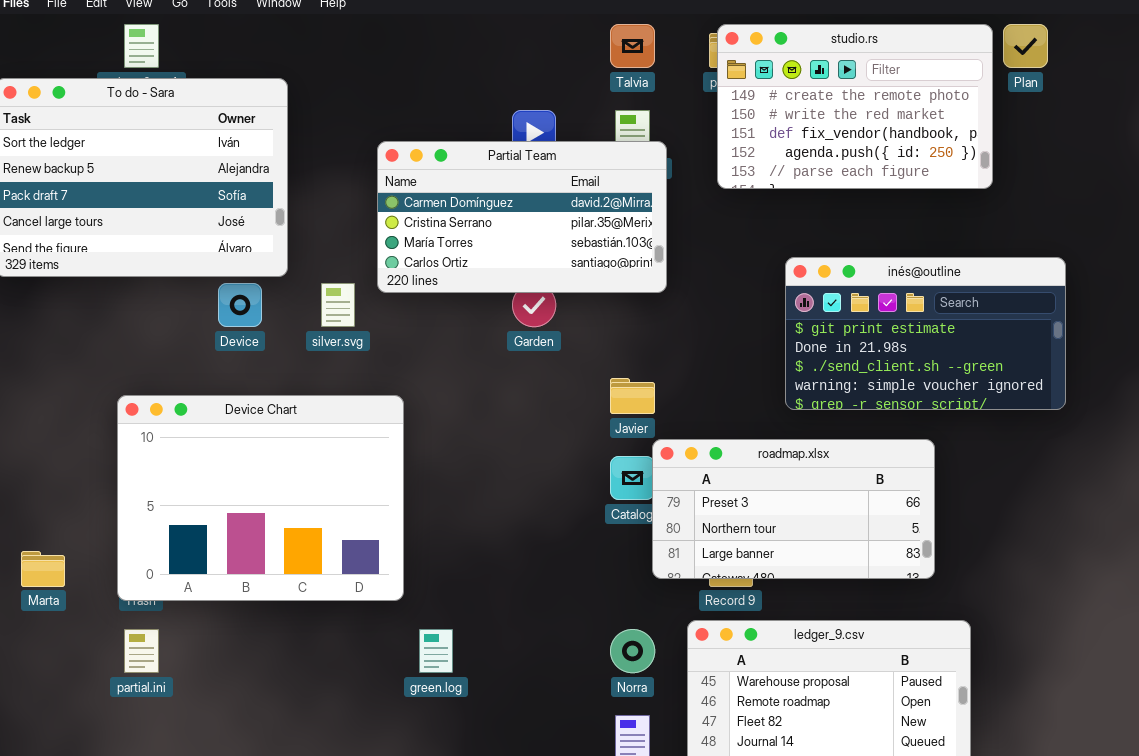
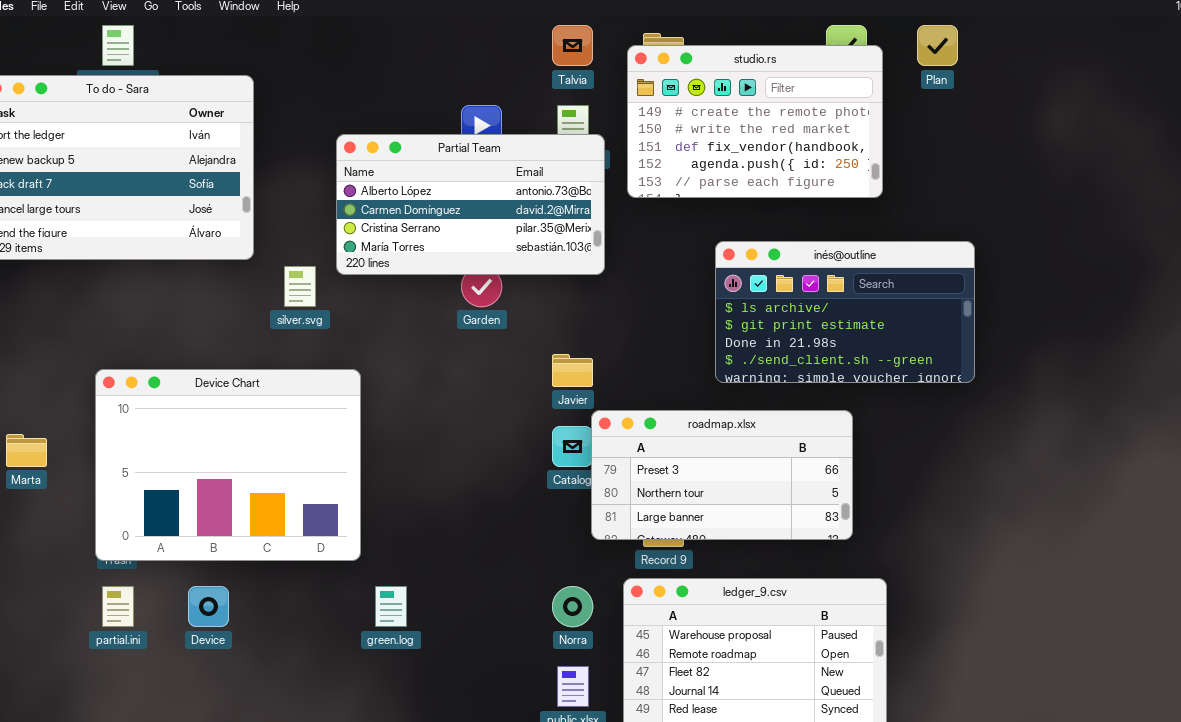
studio.rs: [717,24,993,189] -> [627,45,883,198], moved
Partial Team: [377,141,667,293] -> [336,134,605,275], scrolled up 1 row
inés@outline: [785,257,1066,410] -> [715,241,975,383], scrolled up 1 row
Device: [218,283,262,327] -> [188,586,229,627], moved
Marta: [21,551,65,587] -> [6,434,47,467], moved

